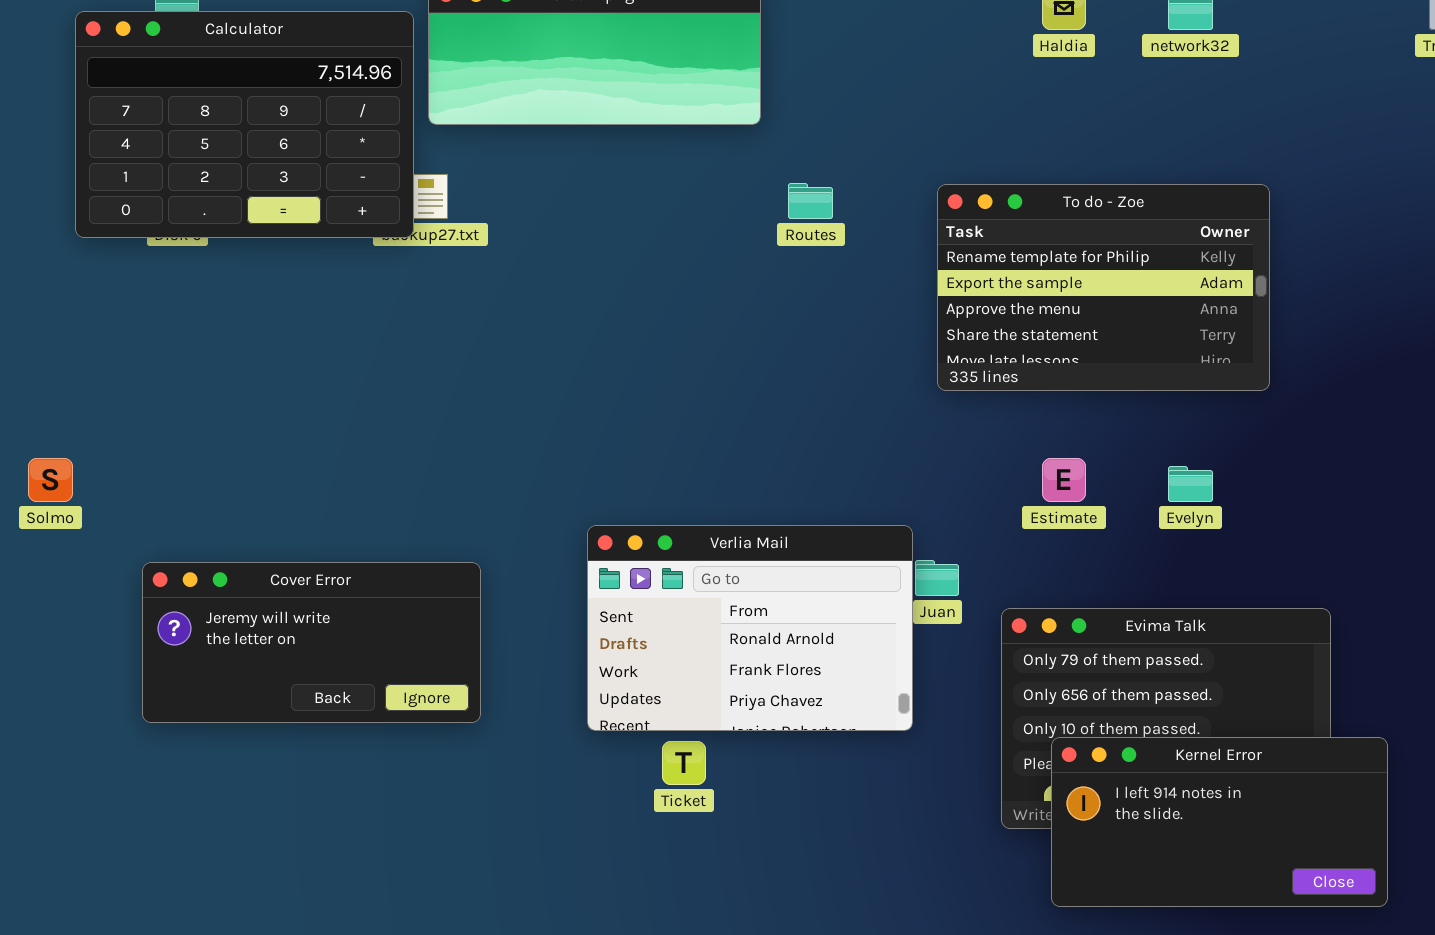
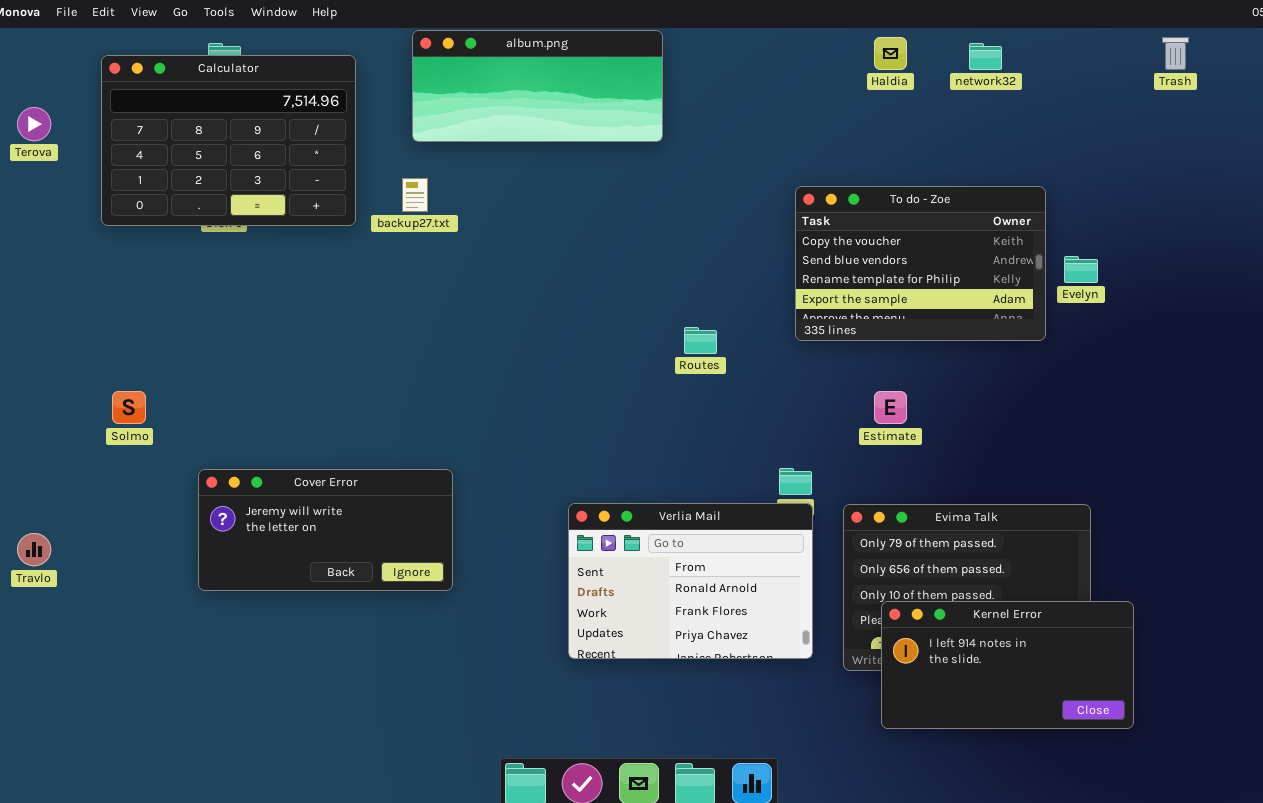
Calculator: [75,11,414,238] -> [101,55,356,226], moved
Routes: [788,183,833,219] -> [684,327,717,354], moved
To do - Zoe: [937,184,1270,391] -> [795,186,1046,341], scrolled up 2 rows
Evelyn: [1168,466,1213,502] -> [1064,256,1098,283], moved
Verlia Mail: [587,525,913,731] -> [568,503,813,659], moved

